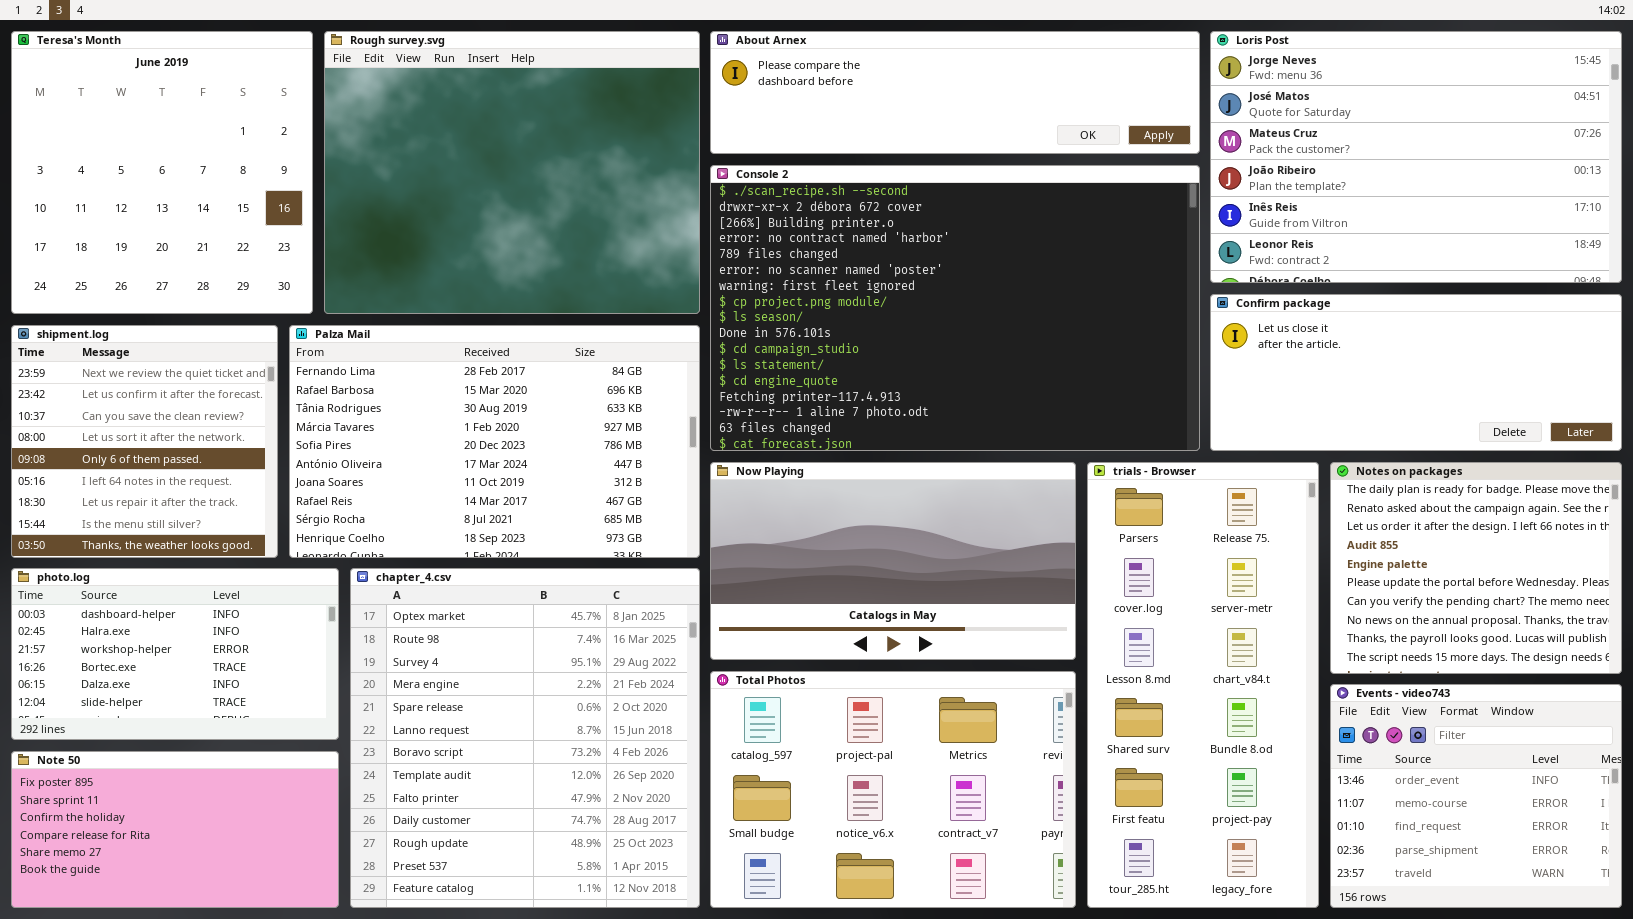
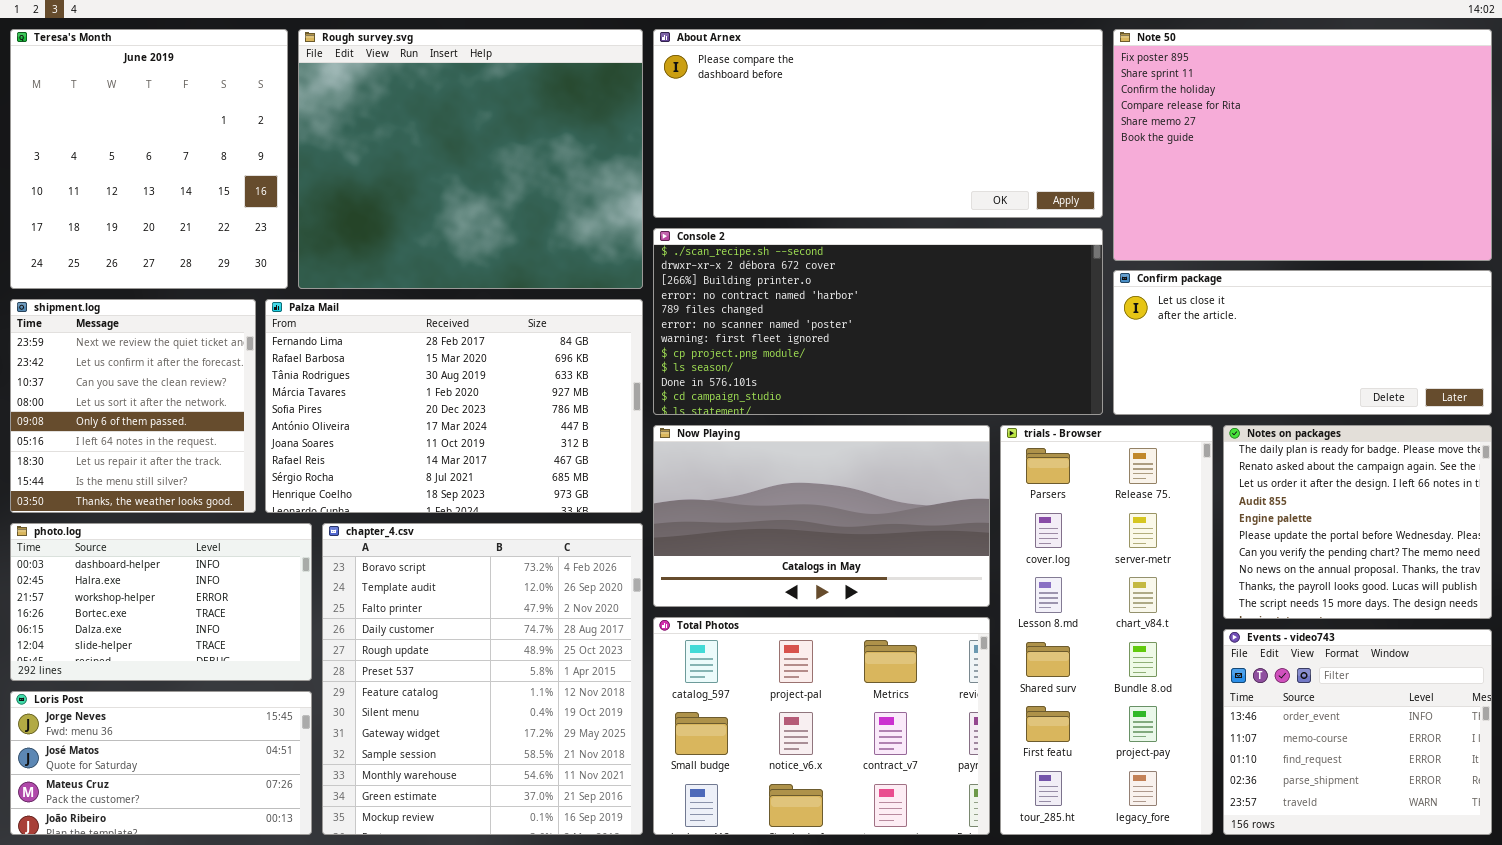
About Arnex: [710,31,1200,154] -> [653,29,1103,218], resized
Loris Post: [1210,31,1622,283] -> [10,691,312,835], moved, resized
Console 2: [710,165,1200,451] -> [653,228,1103,415], resized
chapter_4.csv: [350,568,700,908] -> [322,523,643,835], scrolled down 6 rows
Note 50: [11,751,339,908] -> [1113,29,1492,261], moved, resized

